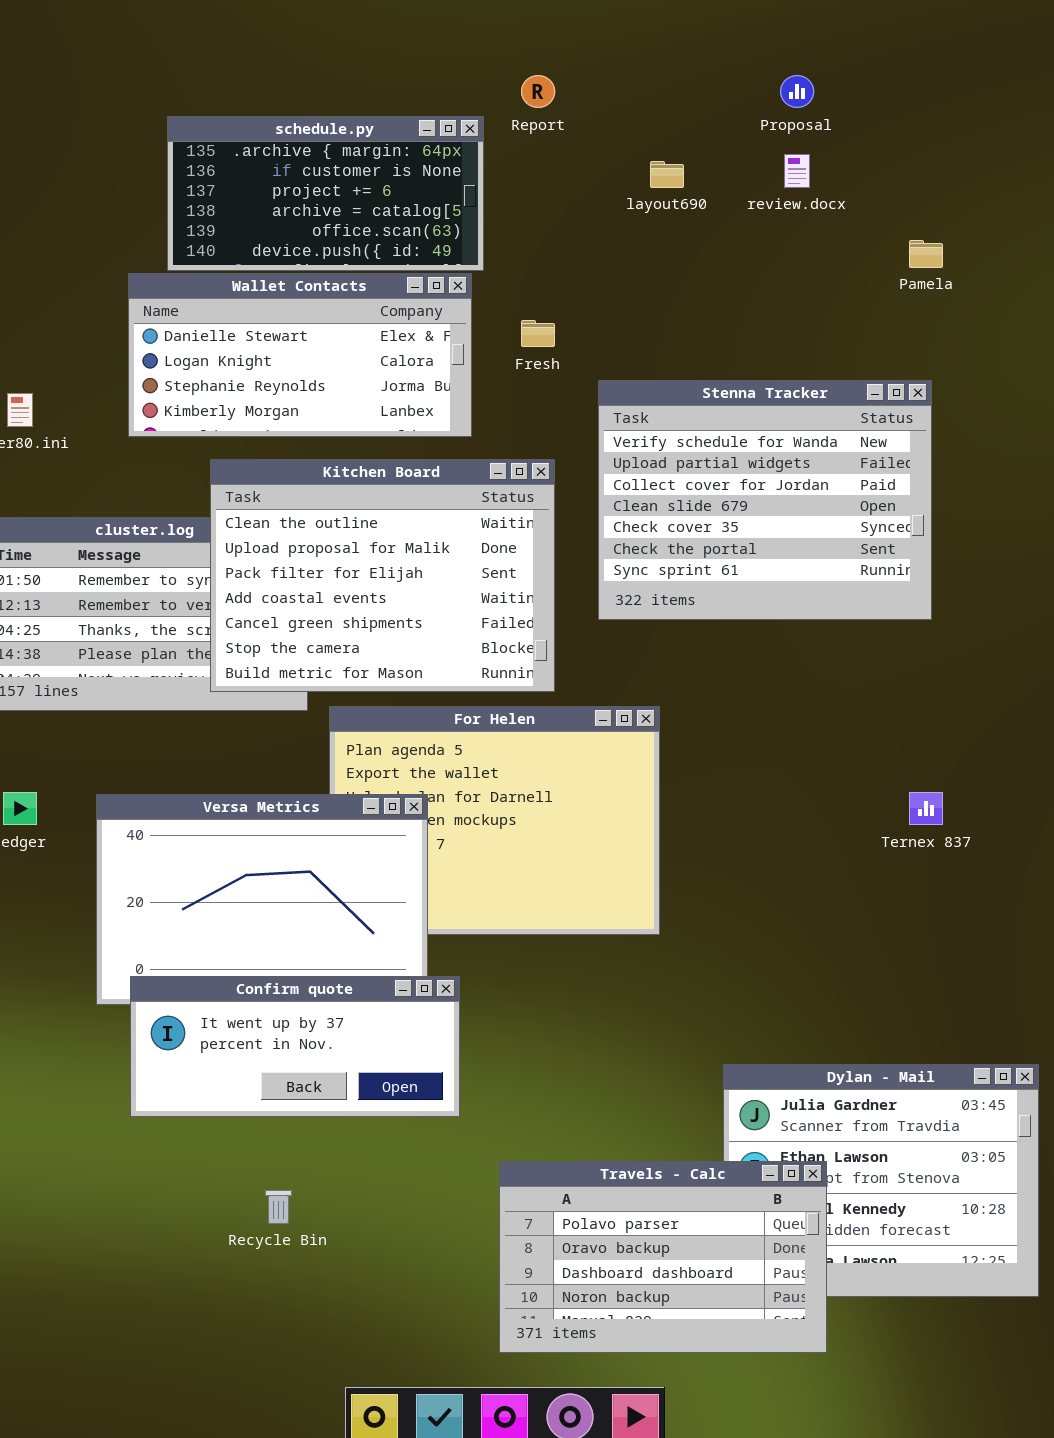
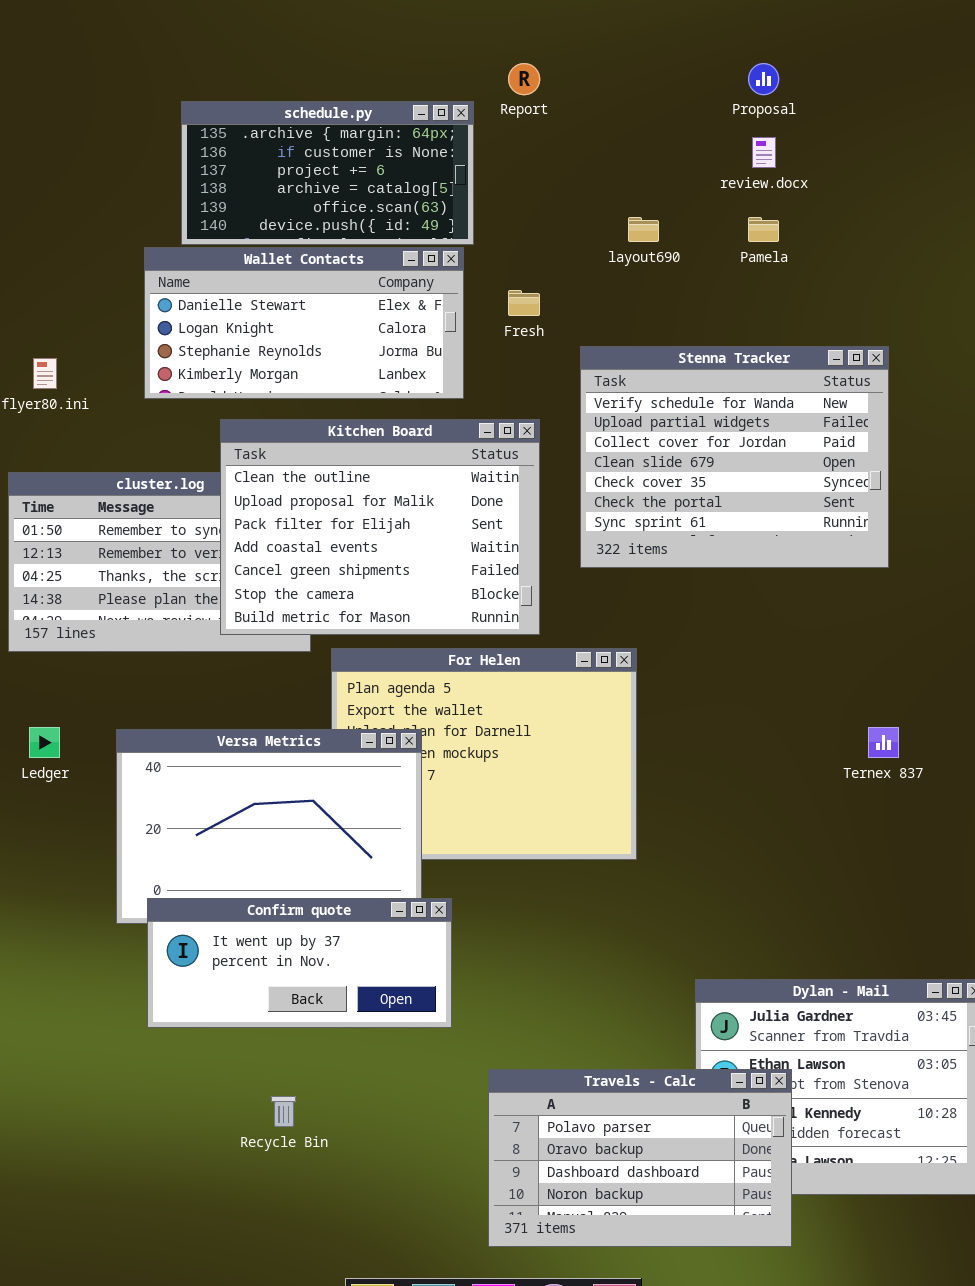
layout690: [650,161,684,188] -> [628,217,659,242], moved
Pamela: [909,240,943,268] -> [748,217,779,242], moved

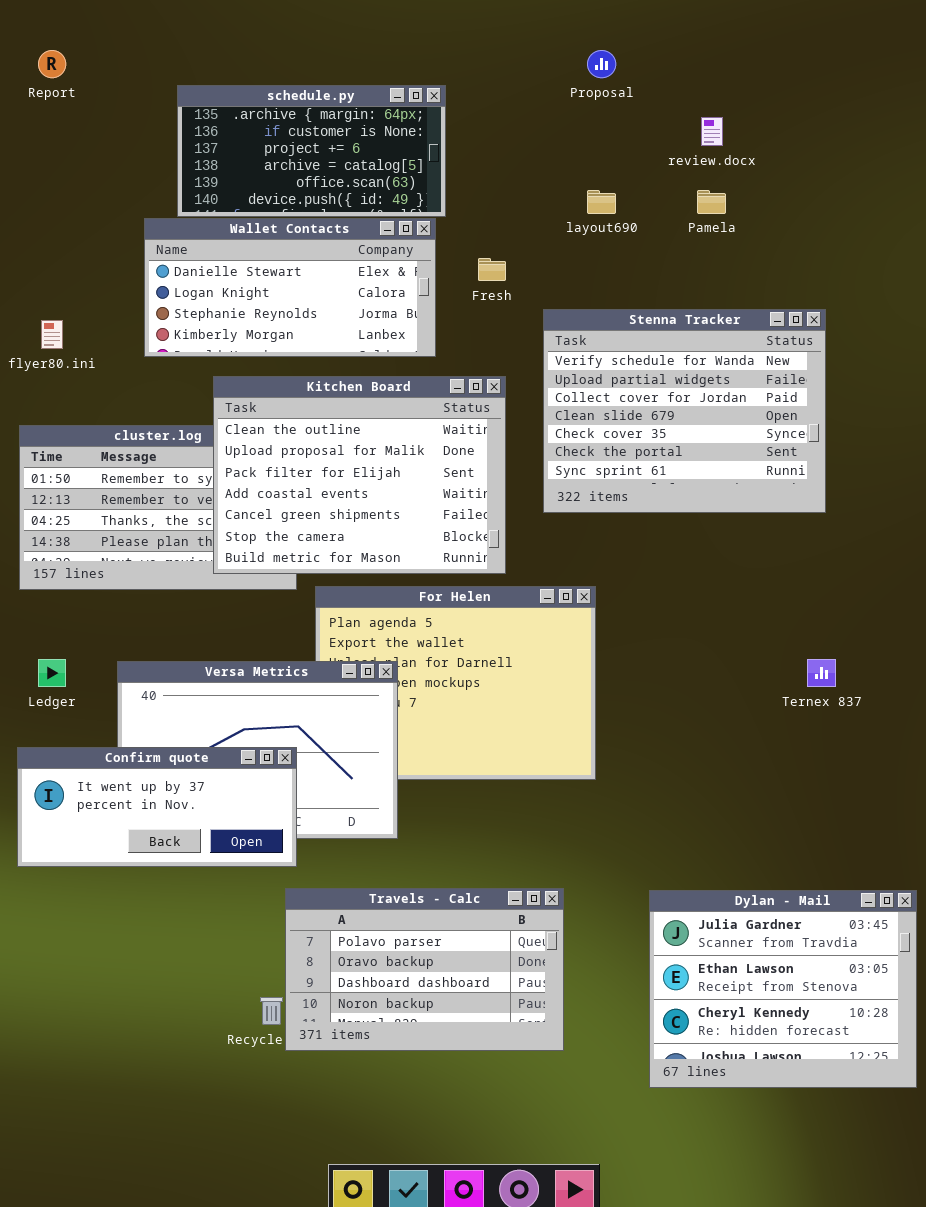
Report: [508,63,540,95] -> [38,50,66,78], moved
Proposal: [748,63,779,95] -> [587,50,616,78], moved
Confirm quote: [147,898,452,1028] -> [17,747,297,867], moved
Travels - Calc: [488,1069,792,1247] -> [285,888,564,1051], moved

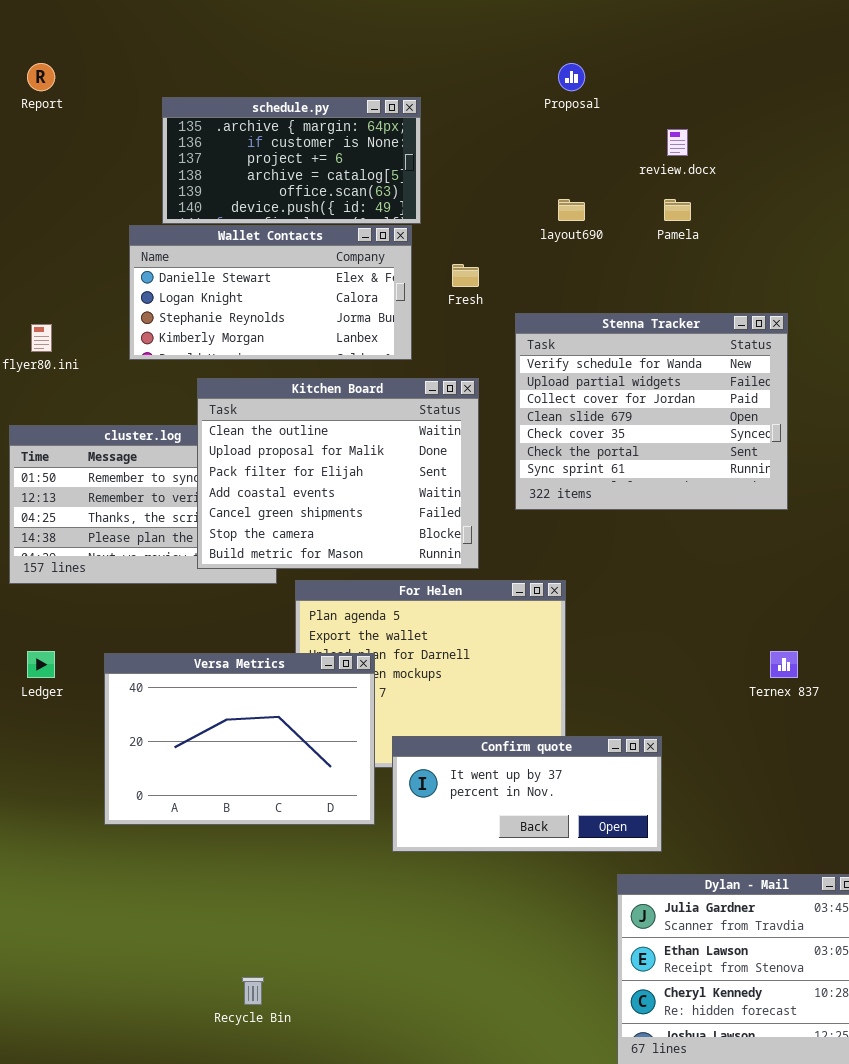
Confirm quote: [17,747,297,867] -> [392,736,662,852], moved
Travels - Calc: [285,888,564,1051] -> none, closed

